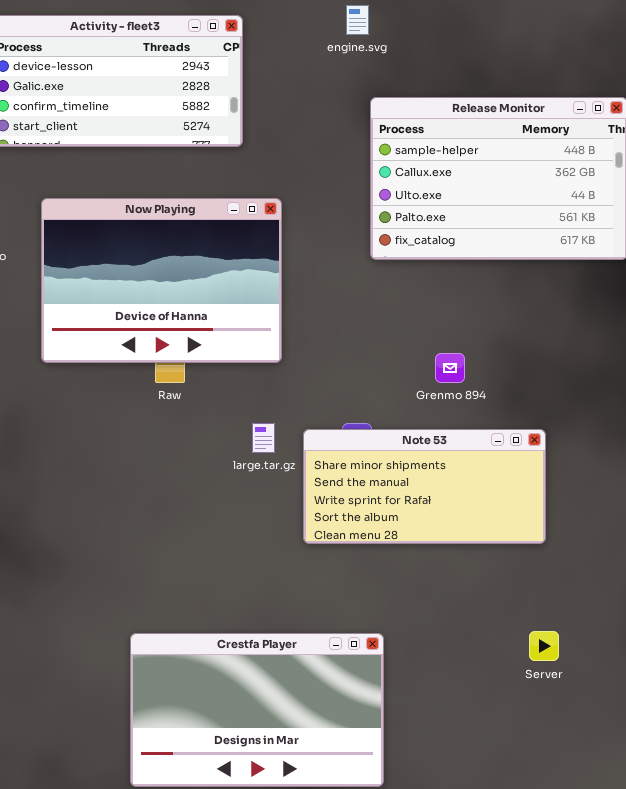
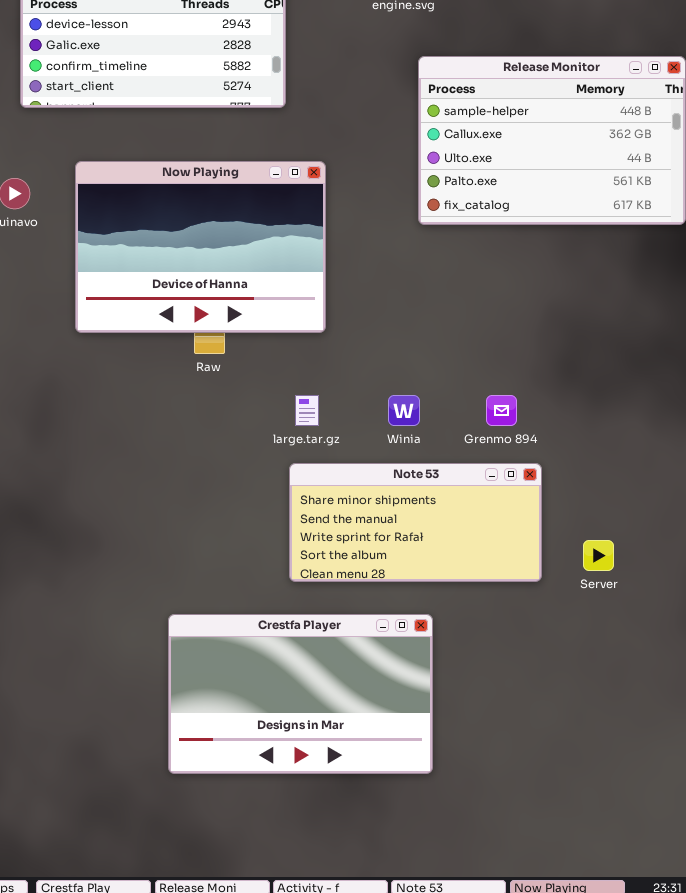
Grenmo 894: [435,353,465,383] -> [486,395,517,426], moved
Note 53: [303,429,546,544] -> [289,463,542,582], moved
Server: [529,631,559,661] -> [583,540,614,571], moved

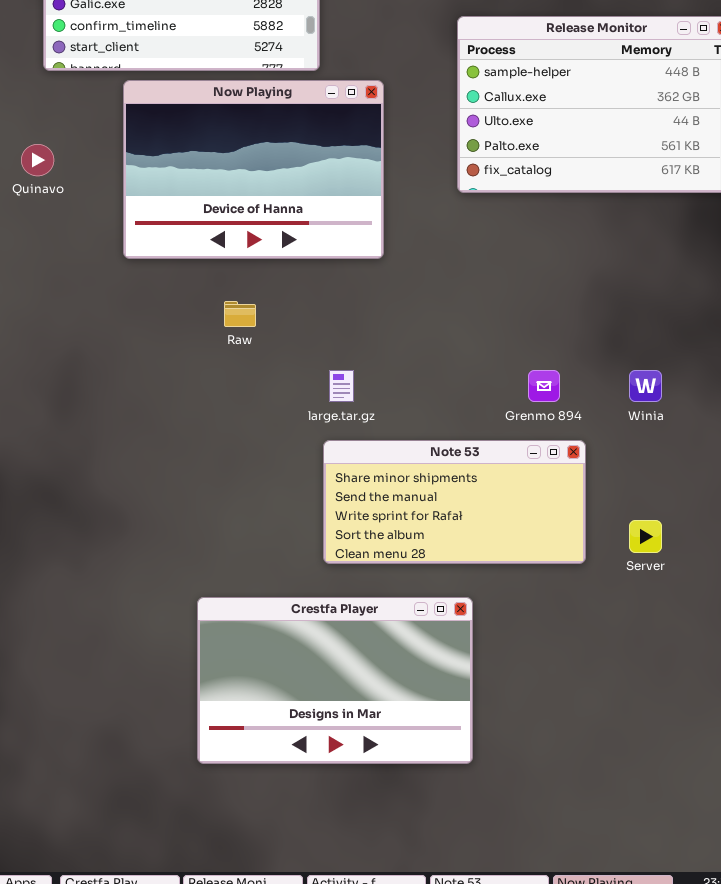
Now Playing: [75,161,326,333] -> [123,80,384,259], moved
Winia: [388,395,420,426] -> [629,370,662,402], moved

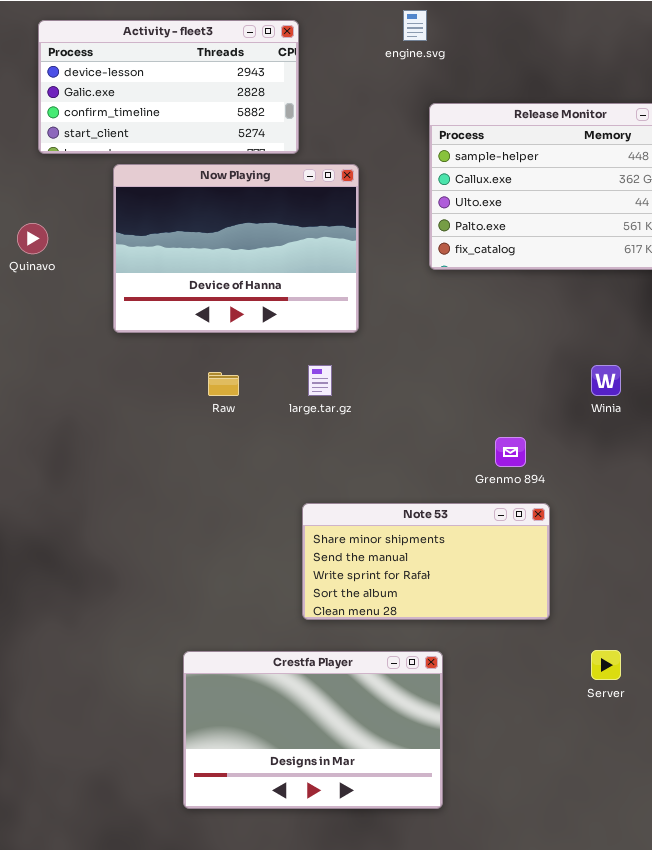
large.tar.gz: [329,370,354,402] -> [308,365,332,396], moved
Winia: [629,370,662,402] -> [591,365,621,396], moved
Server: [629,520,662,553] -> [591,650,621,680], moved

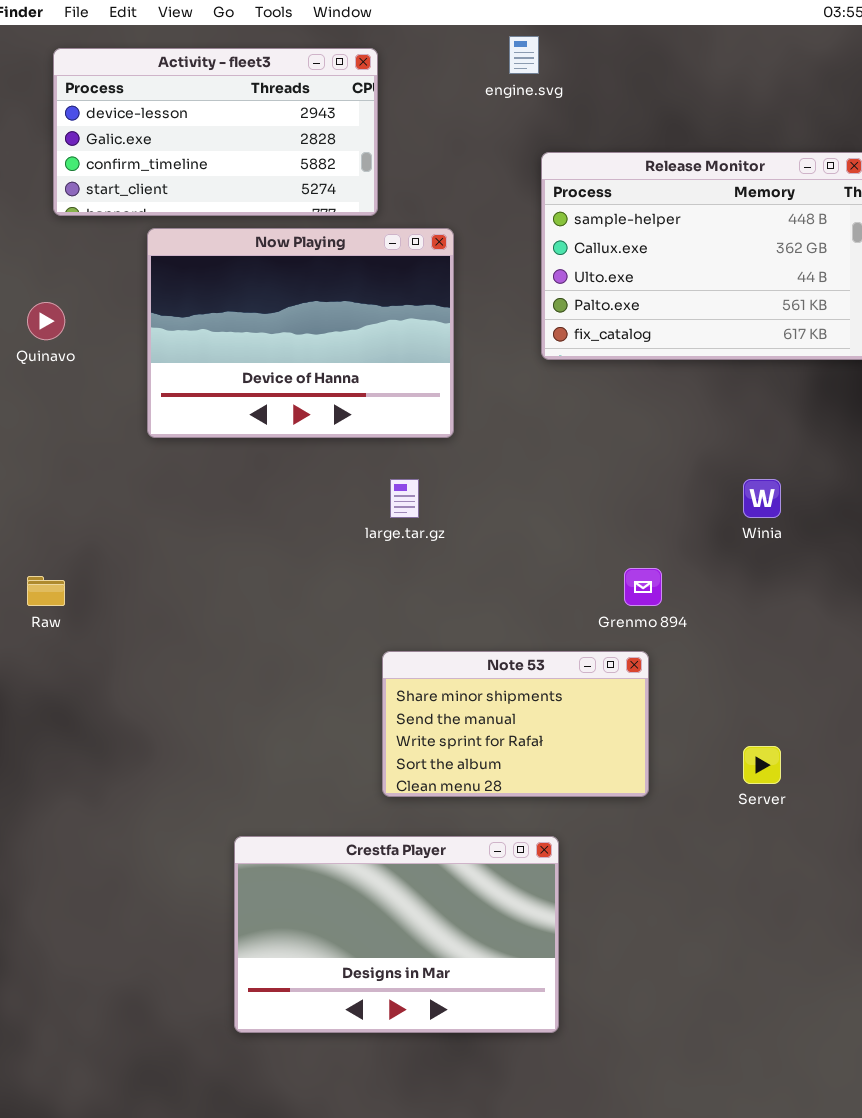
Raw: [208,372,239,396] -> [27,576,65,606], moved
Note 53: [302,503,550,620] -> [382,651,649,797], resized
Server: [591,650,621,680] -> [743,746,781,784], moved

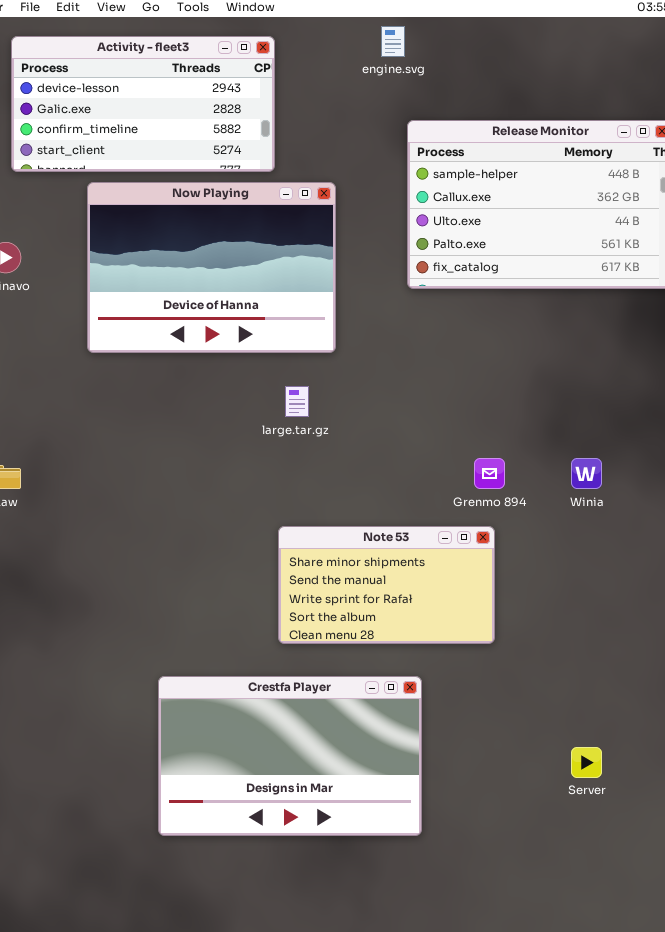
Winia: [743,479,781,518] -> [571,458,602,489], moved
Server: [743,746,781,784] -> [571,747,602,778], moved

